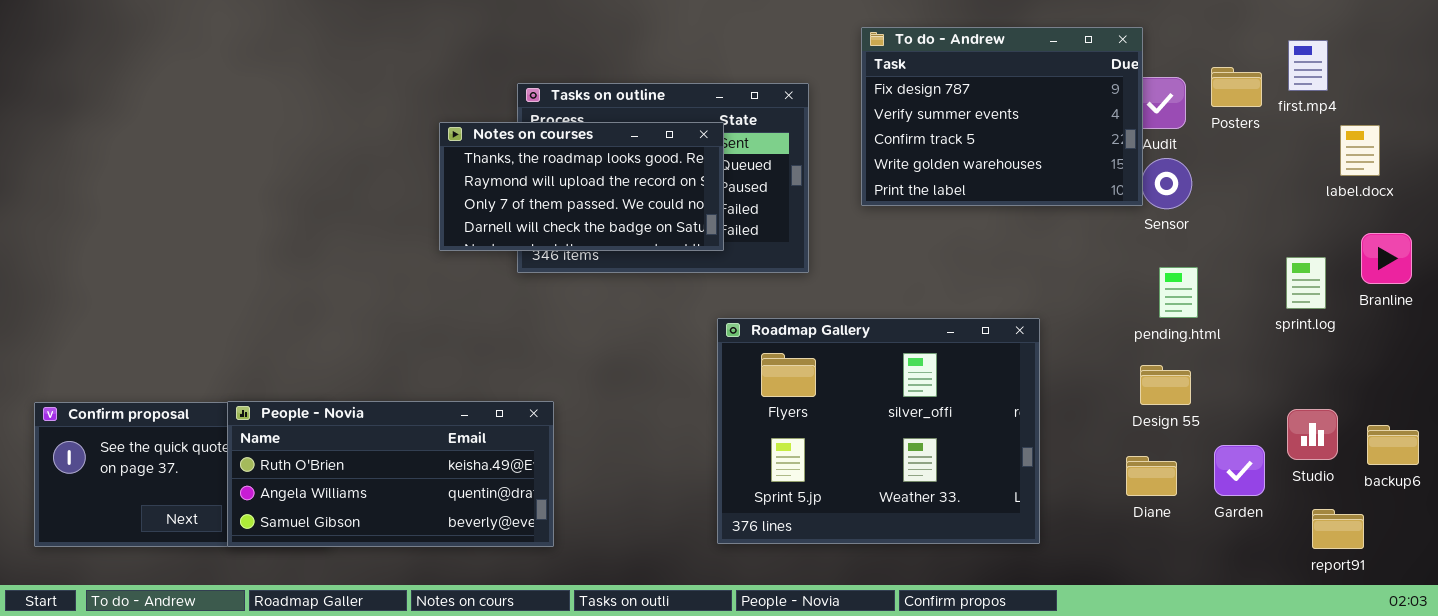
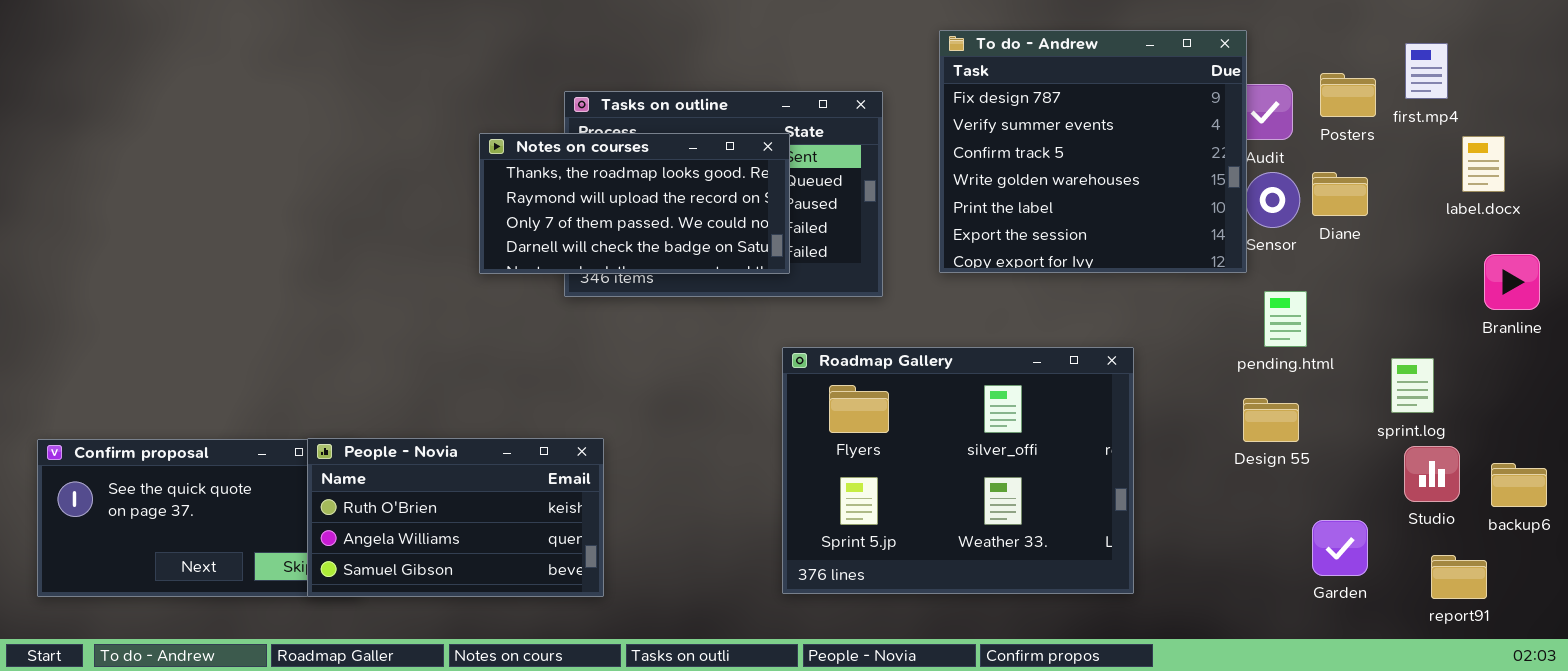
To do - Andrew: [861,27,1143,206] -> [939,30,1247,273], resized
sprint.log: [1286,257,1326,309] -> [1391,358,1434,413], moved
People - Novia: [227,401,554,547] -> [307,438,604,597], resized
Garden: [1214,445,1265,496] -> [1312,520,1368,576], moved
Diane: [1126,456,1177,496] -> [1312,172,1368,216], moved

